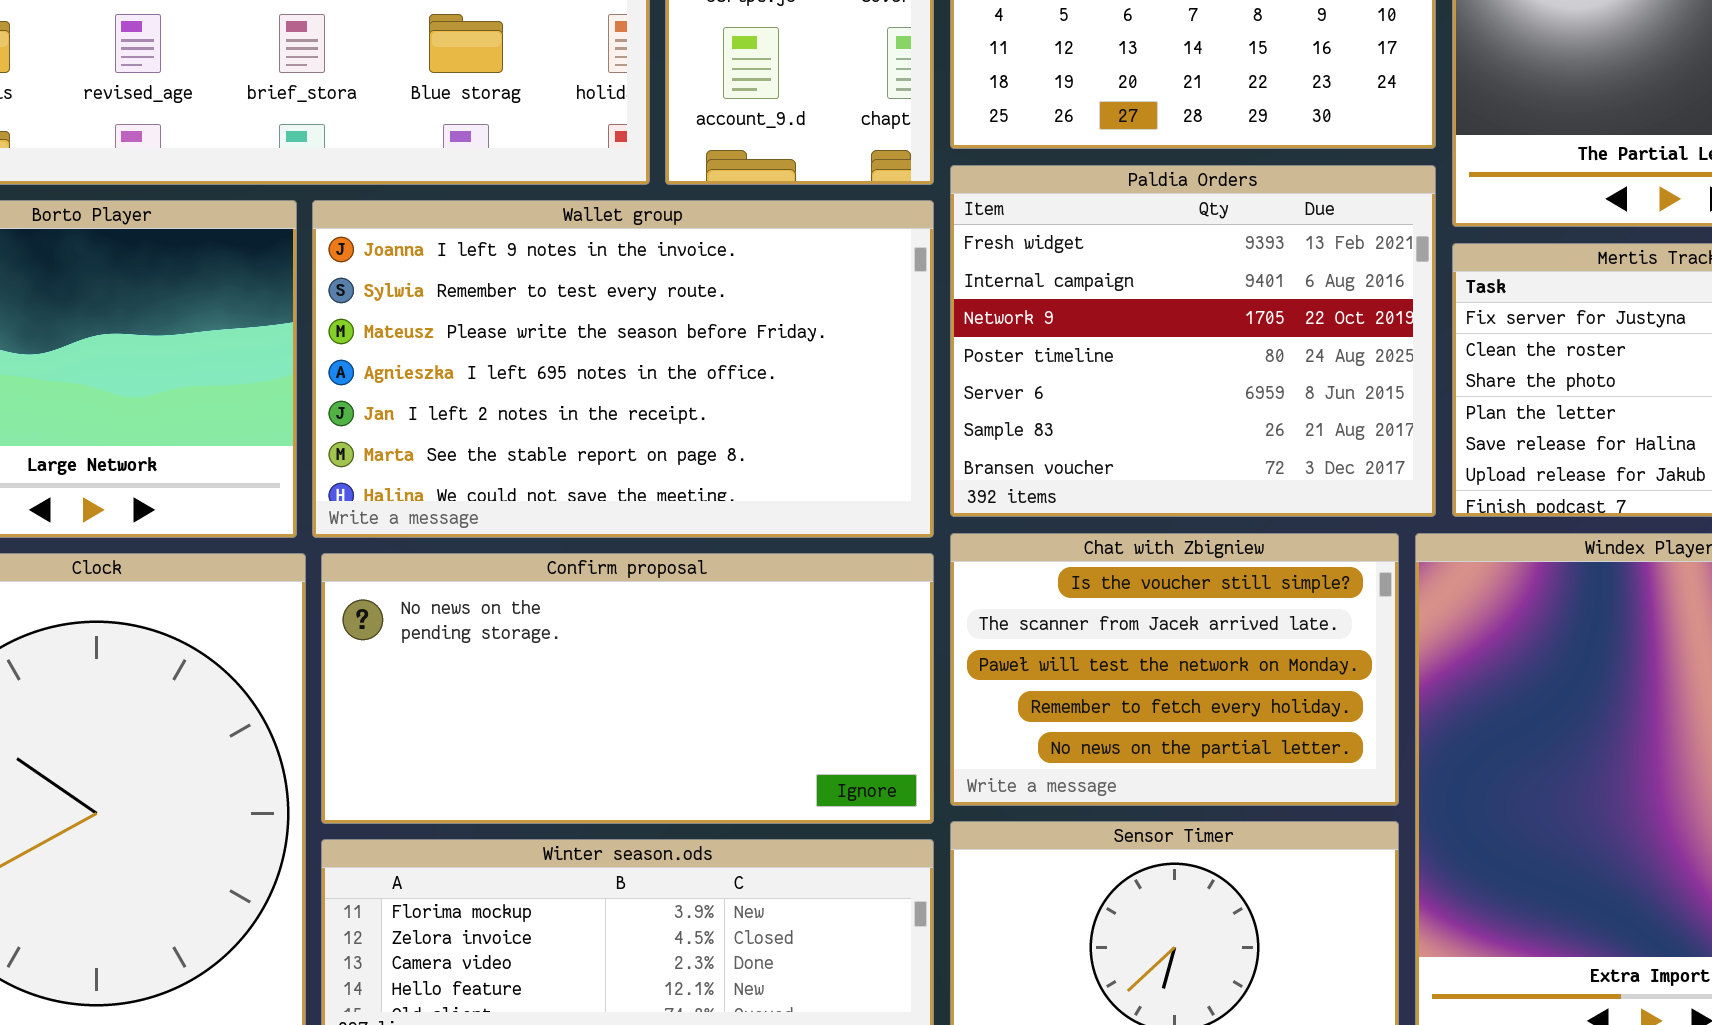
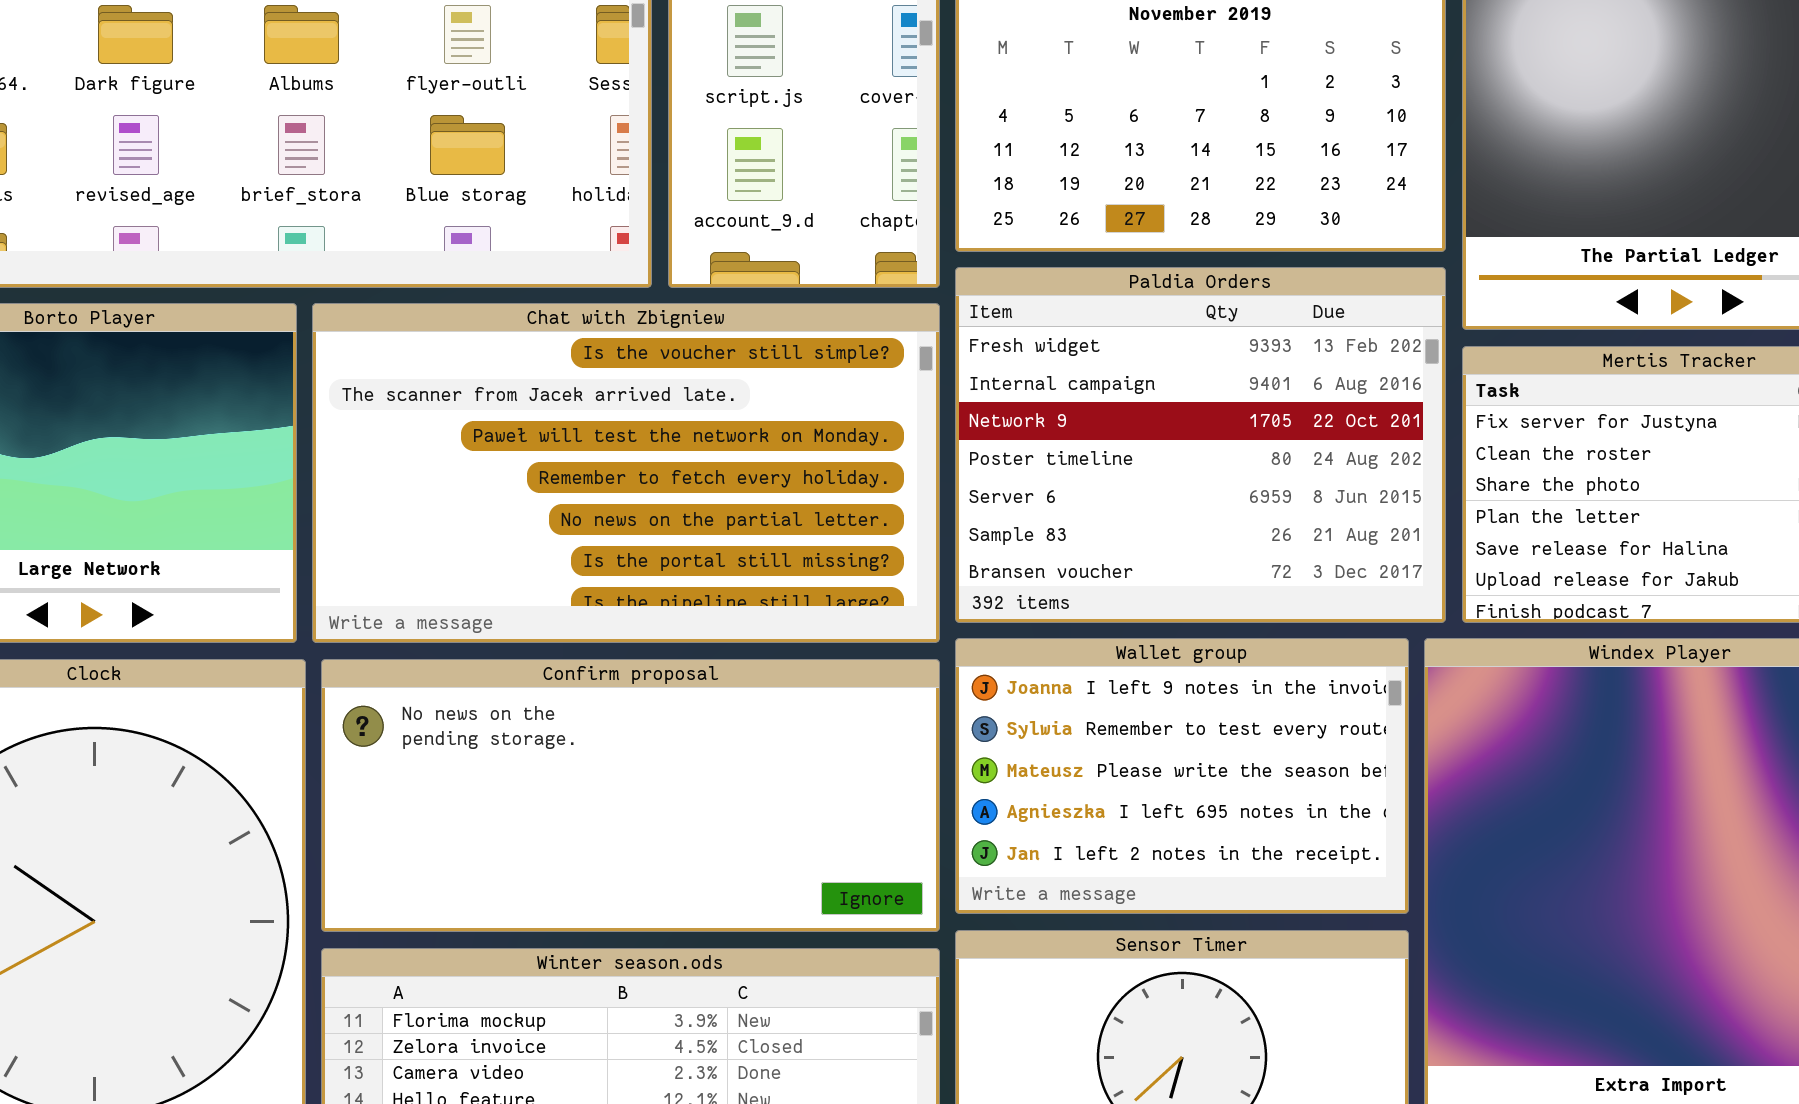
Wallet group: [312,200,934,538] -> [955,638,1409,914], moved, resized
Chat with Zbigniew: [950,533,1399,806] -> [312,303,940,643], moved, resized

